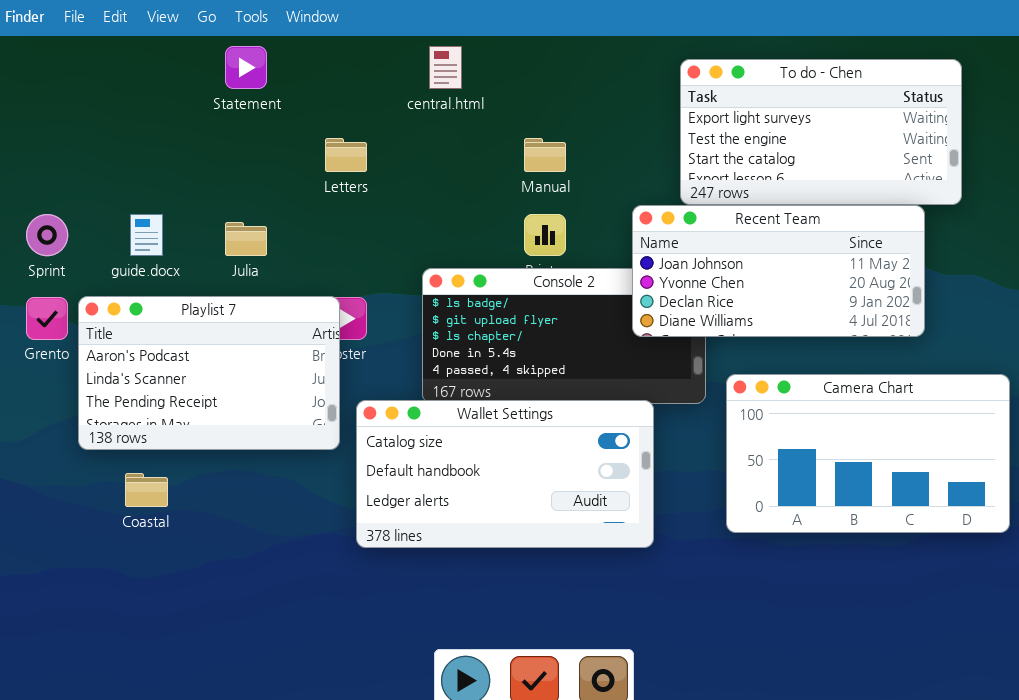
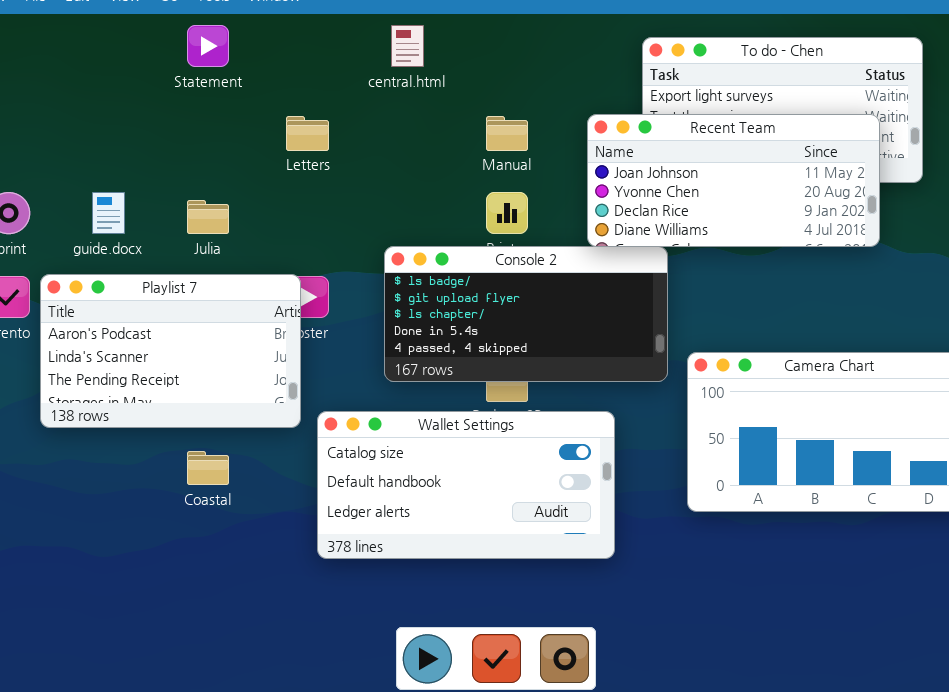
Recent Team: [632,205,925,337] -> [587,114,880,247], moved
Wallet Settings: [356,400,654,548] -> [317,411,615,559], moved
Coastal: [125,473,168,507] -> [187,451,229,485], moved

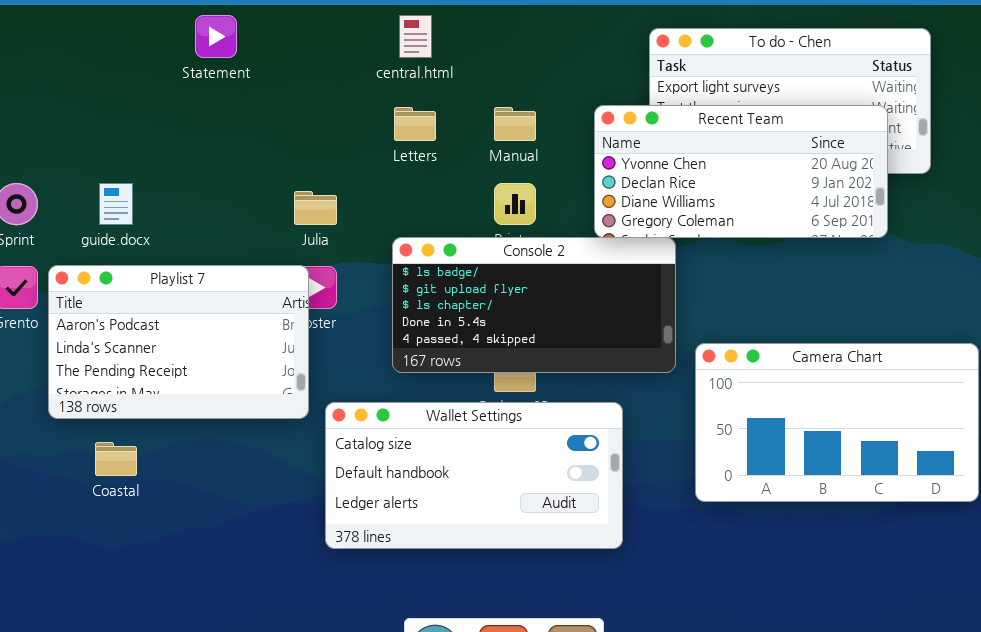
Recent Team: [587,114,880,247] -> [594,105,888,238], scrolled down 1 row
Letters: [286,116,329,151] -> [394,107,436,141], moved
Julia: [187,200,229,234] -> [294,191,337,225], moved
Coastal: [187,451,229,485] -> [95,442,137,476], moved

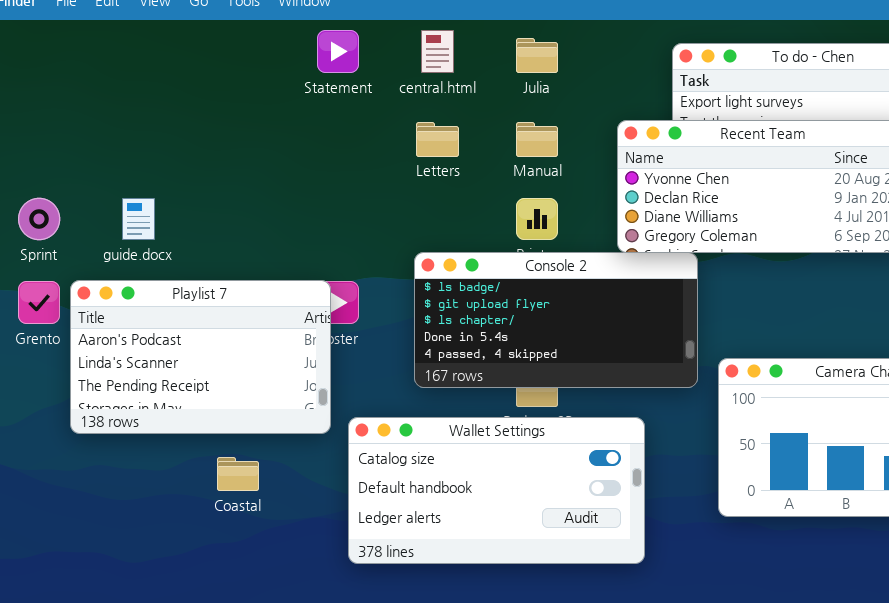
Statement: [195,15,237,58] -> [317,30,359,73], moved
Julia: [294,191,337,225] -> [516,38,558,73], moved
Coastal: [95,442,137,476] -> [217,457,259,491], moved

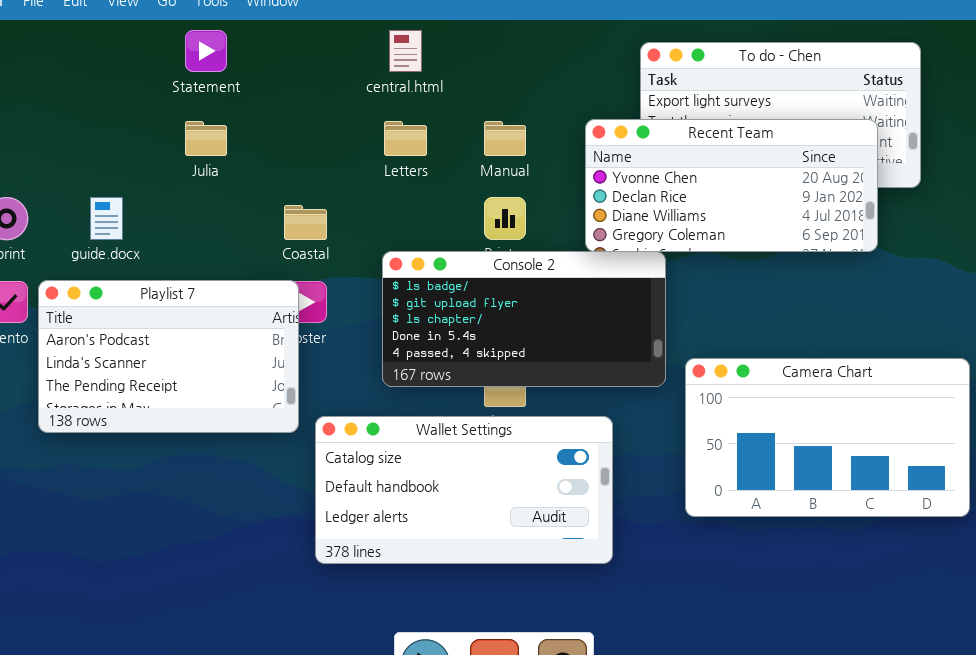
Statement: [317,30,359,73] -> [185,30,227,72], moved
Julia: [516,38,558,73] -> [185,121,227,156], moved
Coastal: [217,457,259,491] -> [284,205,327,240], moved

